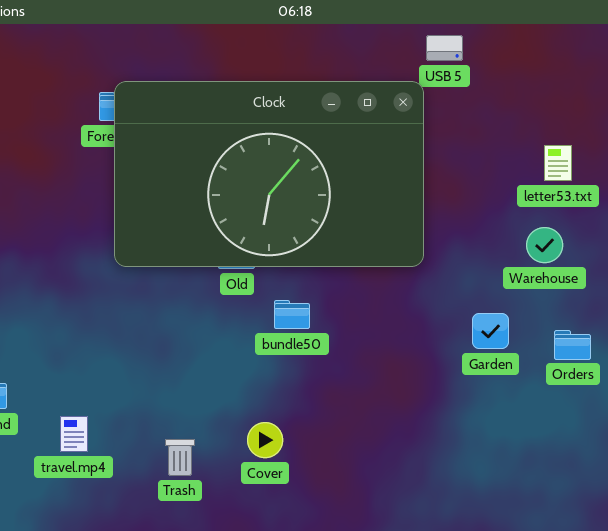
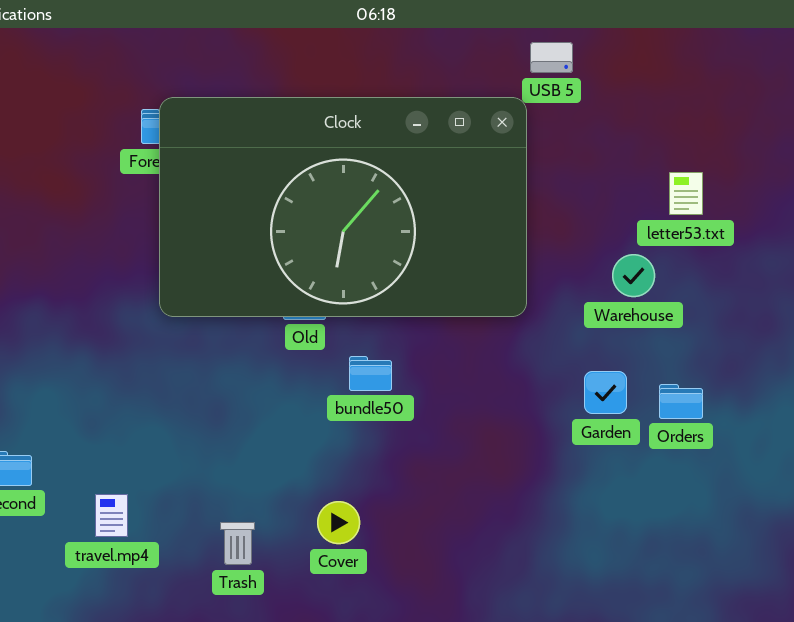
Warehouse: [526,227,563,263] -> [612,254,655,297], moved
Orders: [554,330,591,360] -> [659,384,703,419], moved

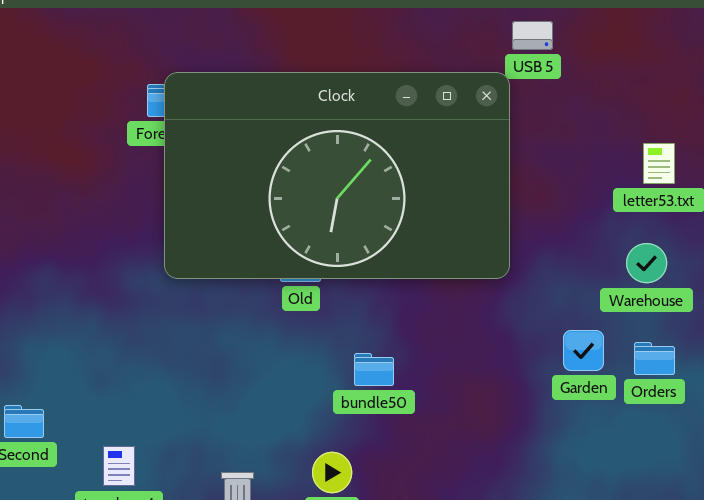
Warehouse: [612,254,655,297] -> [626,243,667,283], moved
bundle50: [349,356,392,391] -> [354,353,394,386], moved

